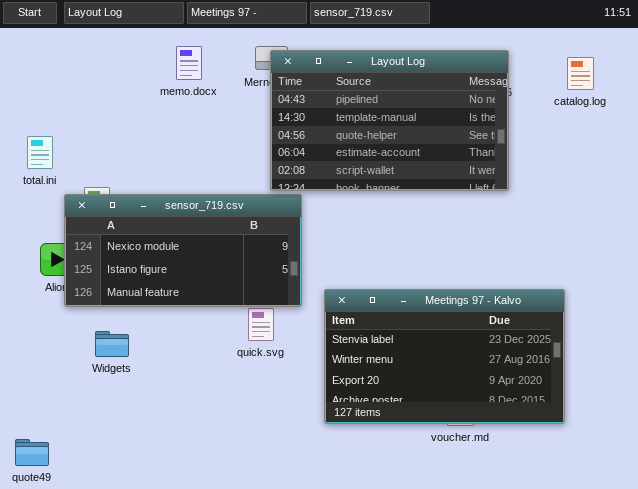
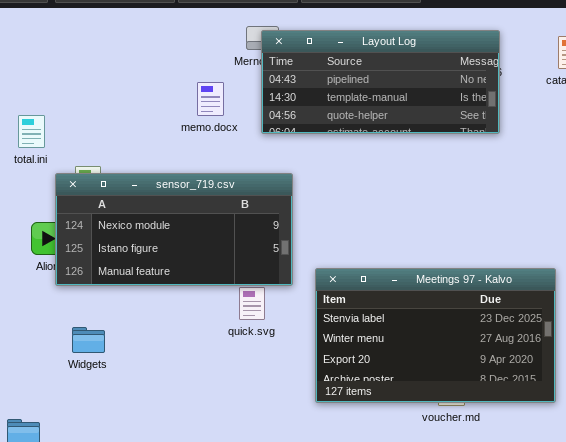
memo.docx: [176,46,202,80] -> [197,82,224,116], moved
Layout Log: [270,50,509,191] -> [261,30,500,134], resized
Widgets: [95,331,129,357] -> [72,327,105,353], moved

